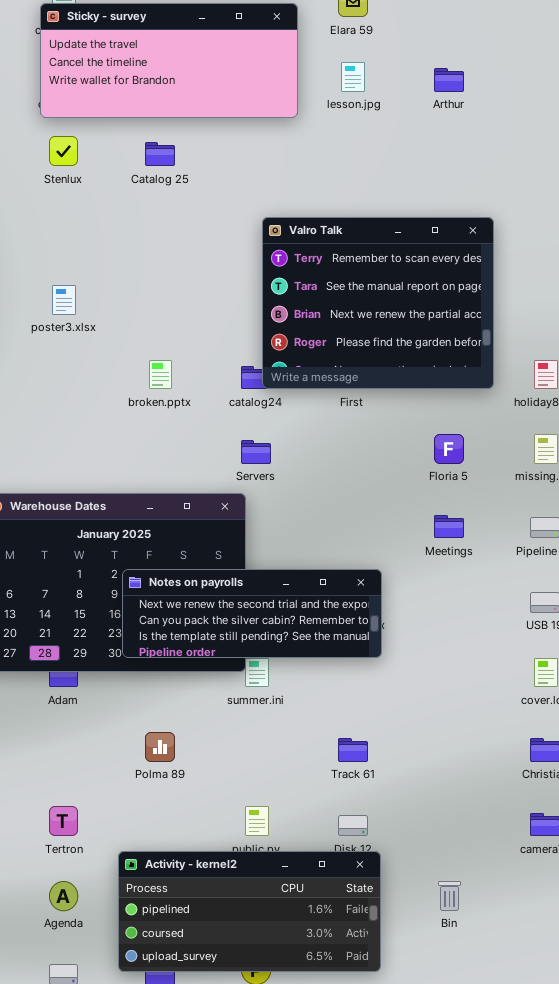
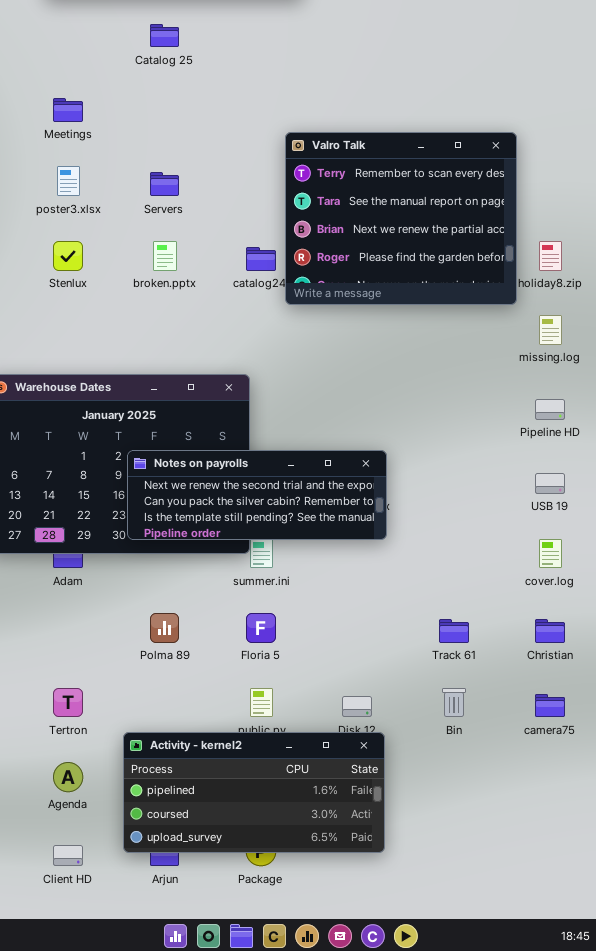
Stenlux: [49,136,78,166] -> [53,241,83,271], moved
Valro Talk: [262,217,494,389] -> [285,132,517,305], moved
Floria 5: [434,434,464,464] -> [246,613,276,643], moved
Servers: [241,440,271,464] -> [150,172,179,196], moved
Meetings: [434,515,464,538] -> [53,98,83,122], moved
Track 61: [338,738,368,762] -> [439,619,469,643], moved
Bin: [438,881,461,911] -> [442,688,466,717], moved

